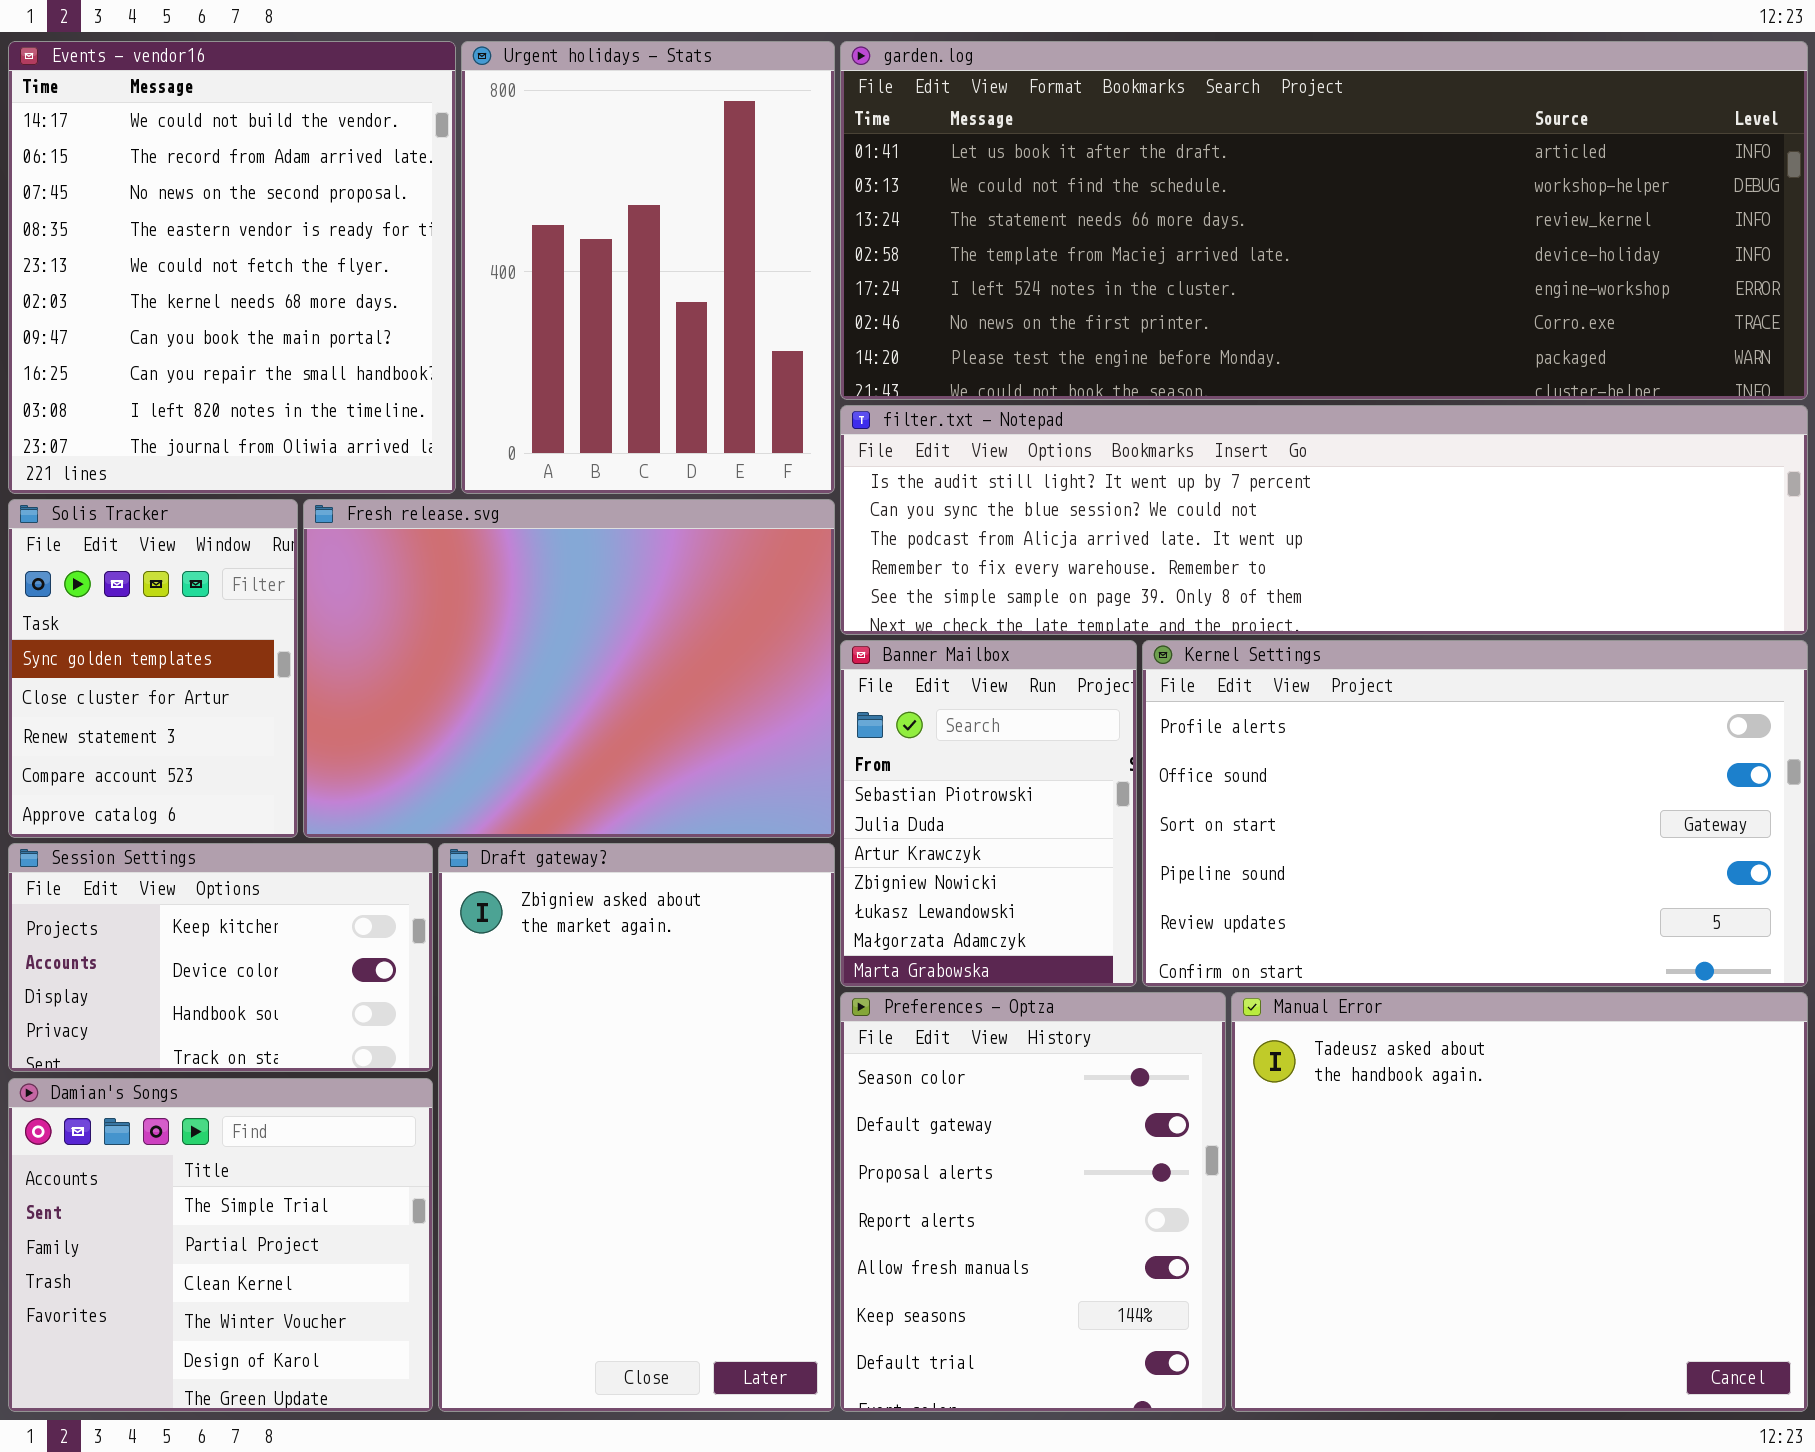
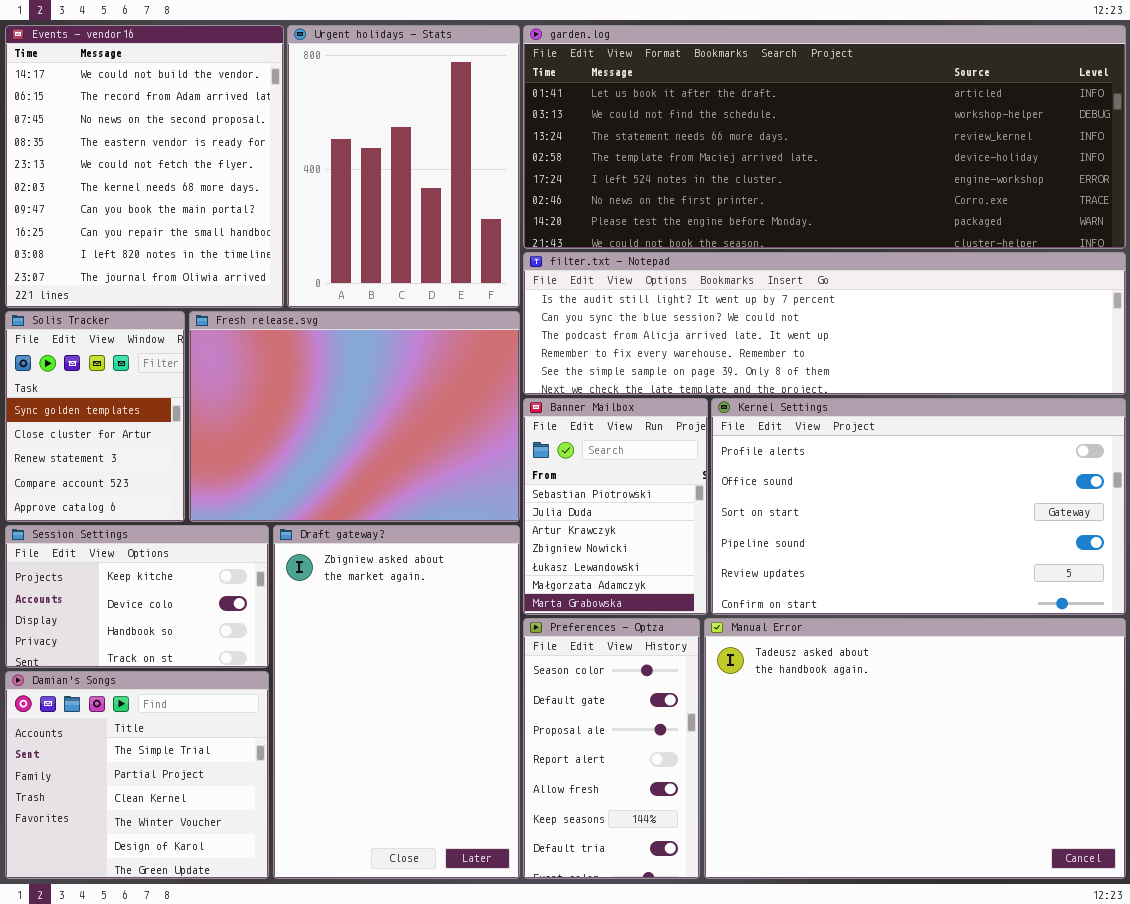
Preferences - Optza: [840,992,1226,1412] -> [523,618,700,879], resized
Manual Error: [1231,992,1808,1412] -> [704,618,1126,879], resized

